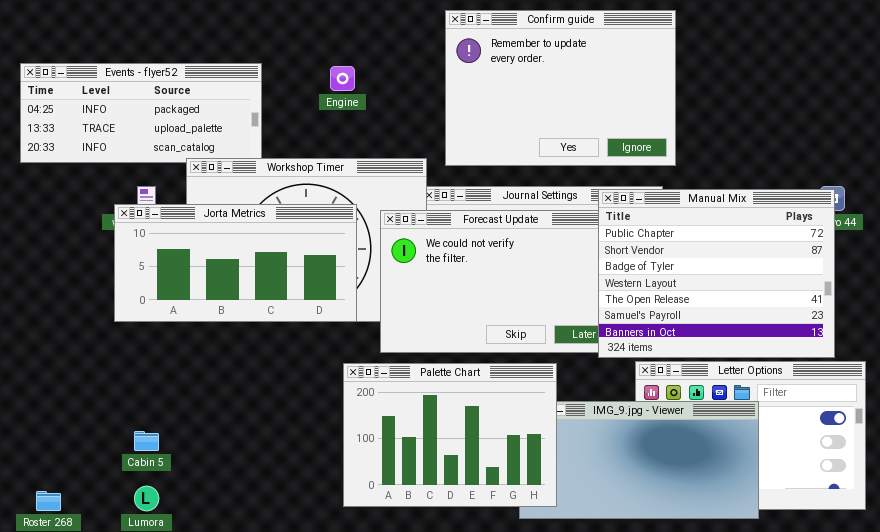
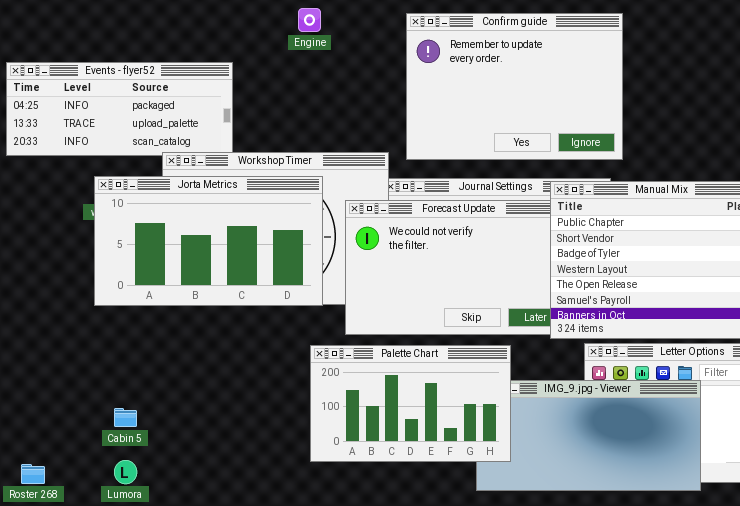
Engine: [330,66,355,91] -> [298,8,321,32], moved
Jorta Metrics: [114,204,357,322] -> [94,176,323,306], resized
Palette Chart: [343,363,557,507] -> [310,345,511,462], resized

